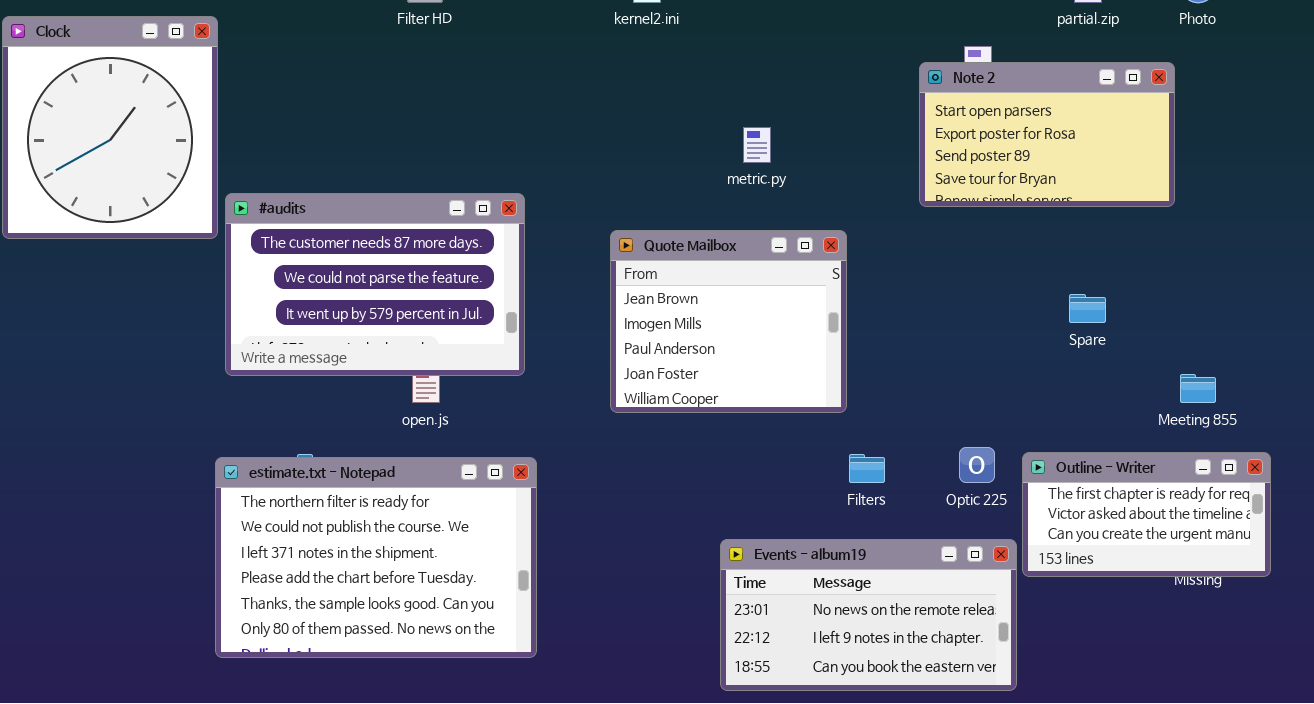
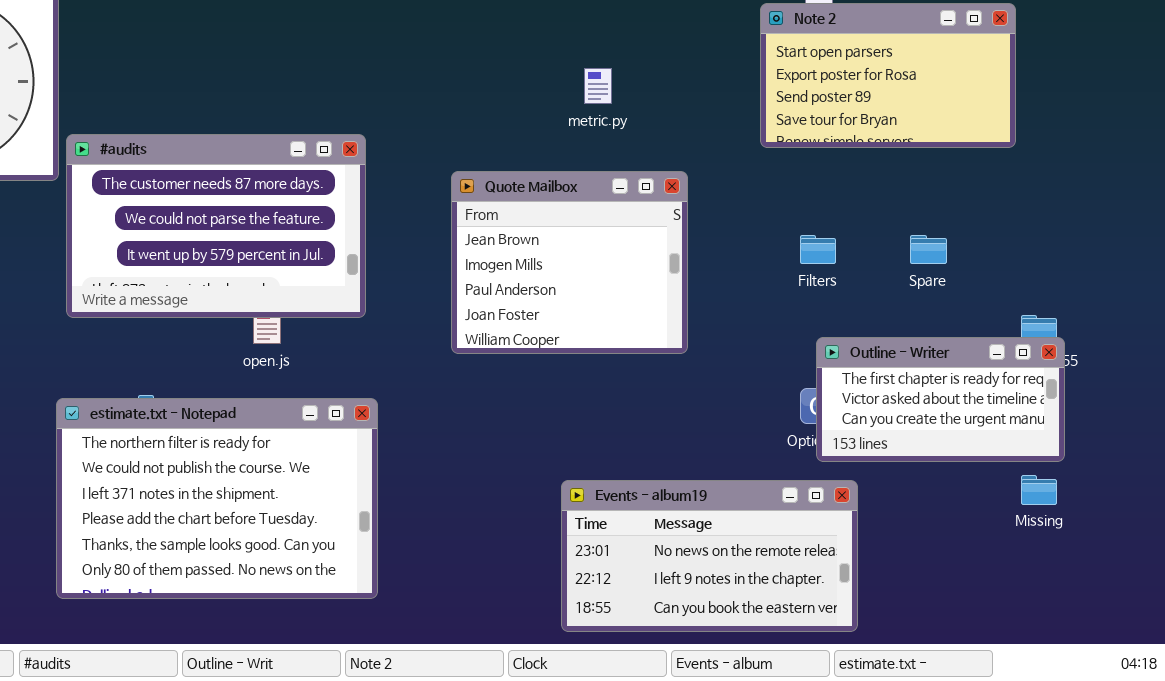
Outline - Writer: [1022,452,1271,577] -> [816,337,1065,462], moved
Filters: [849,454,885,483] -> [800,235,836,264], moved

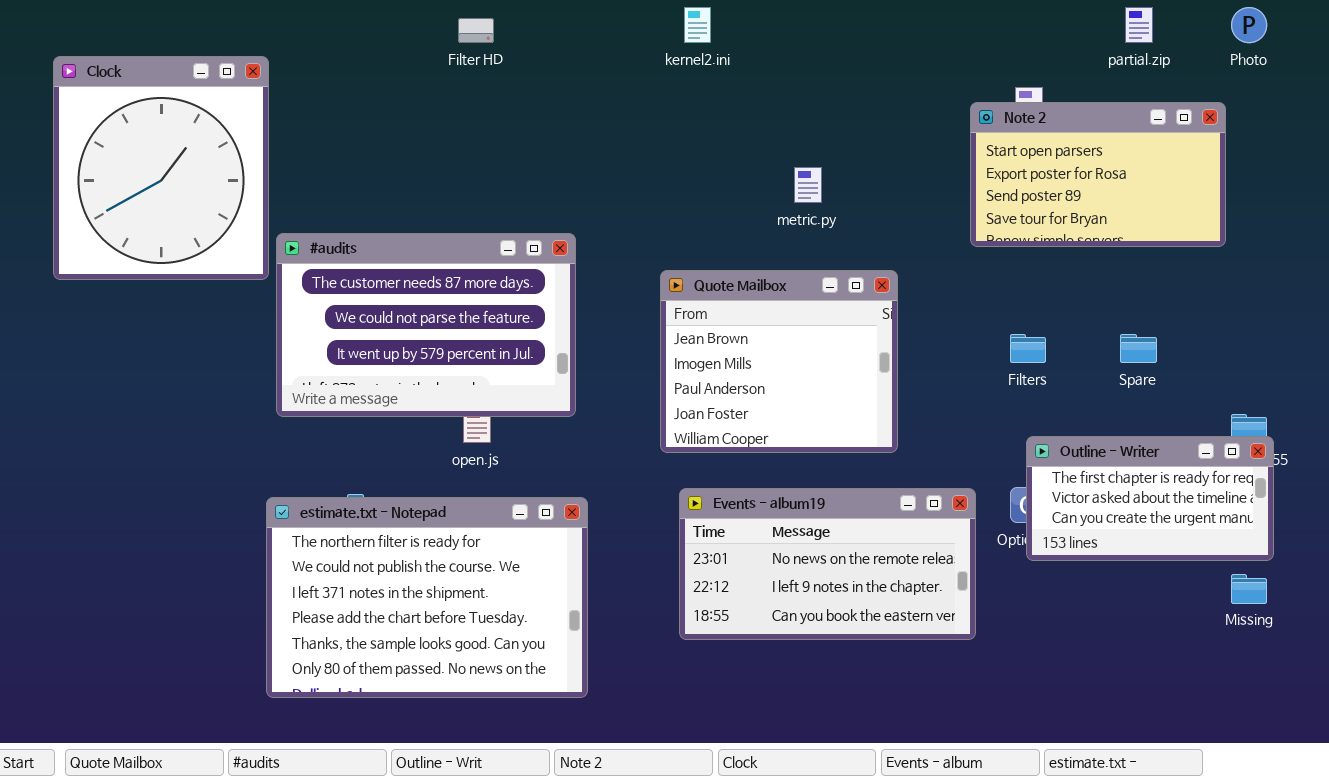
Events - album19: [561,480,858,632] -> [679,488,976,640], moved

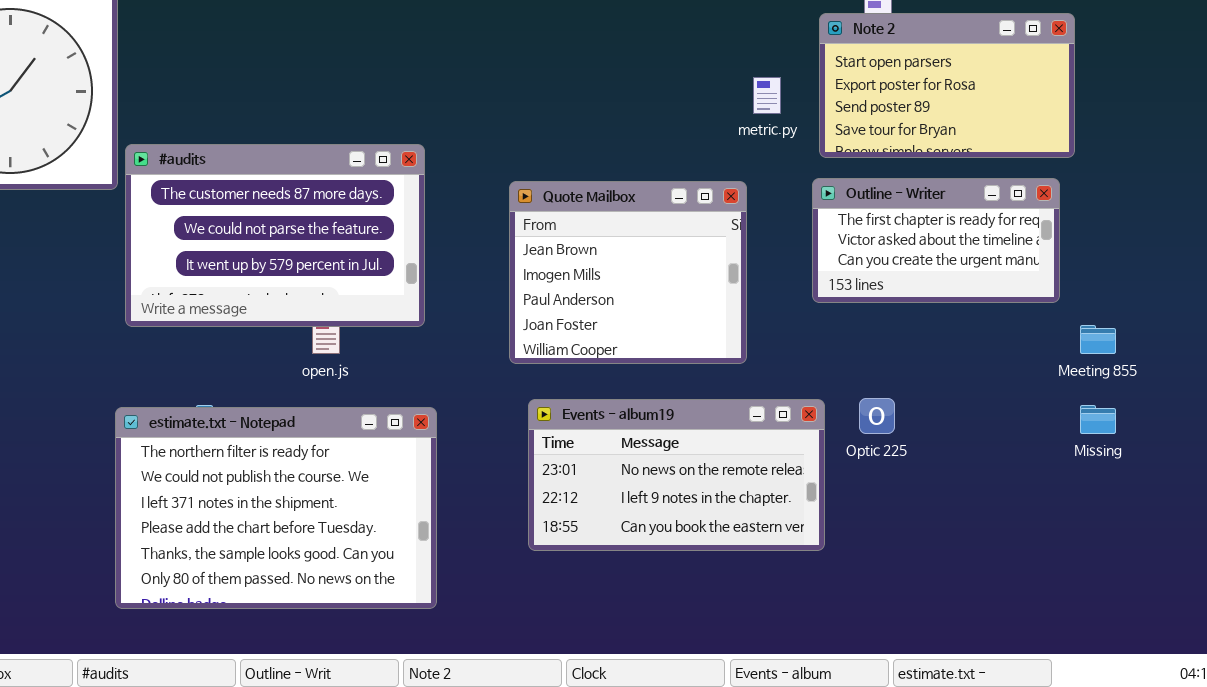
metric.py: [794,167,822,203] -> [753,77,781,114], moved
Outline - Writer: [1026,436,1274,561] -> [812,178,1060,303], moved
Missing: [1231,574,1267,604] -> [1080,405,1116,434], moved

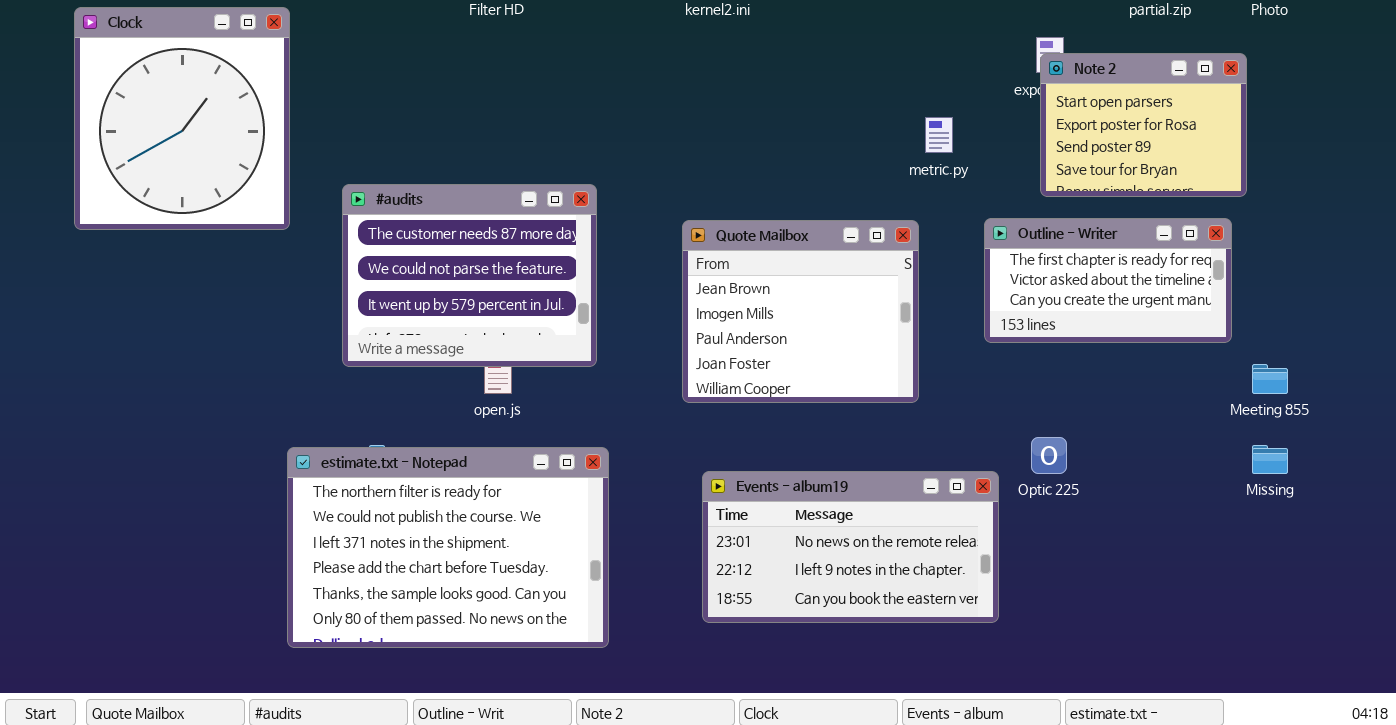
Note 2: [819,13,1075,158] -> [1040,53,1247,197], resized
#audits: [125,144,425,327] -> [342,184,597,367], resized
Events - album19: [528,399,825,551] -> [702,471,999,623], moved

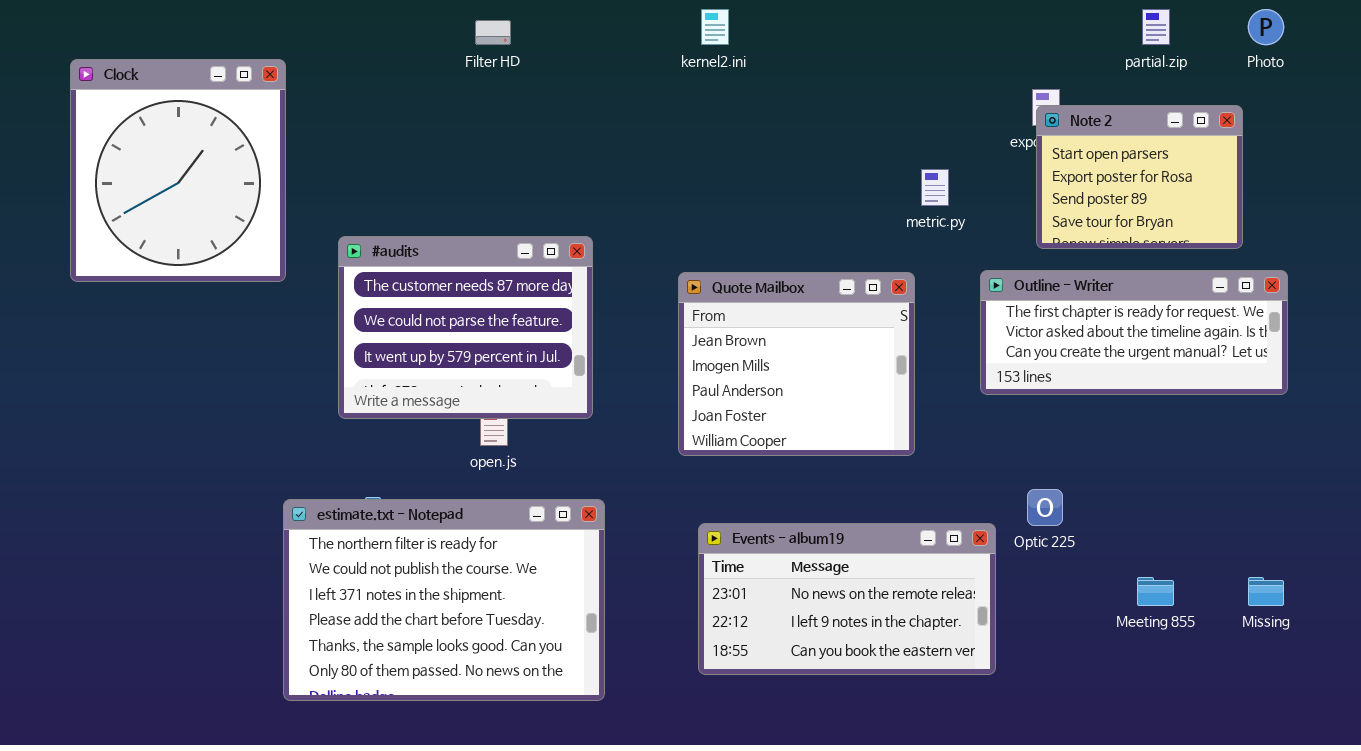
Outline - Writer: [984,218,1232,343] -> [980,270,1288,395], resized
Meeting 855: [1252,364,1288,394] -> [1137,577,1174,606], moved
Missing: [1252,445,1288,474] -> [1248,577,1284,606], moved

